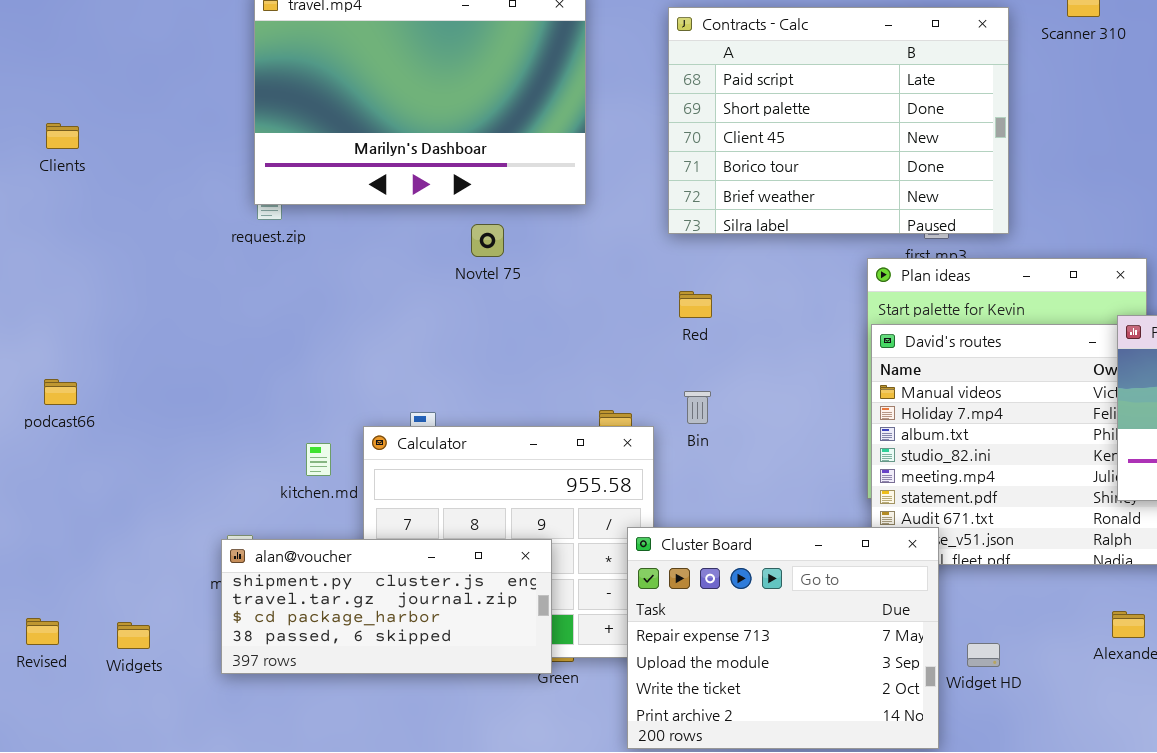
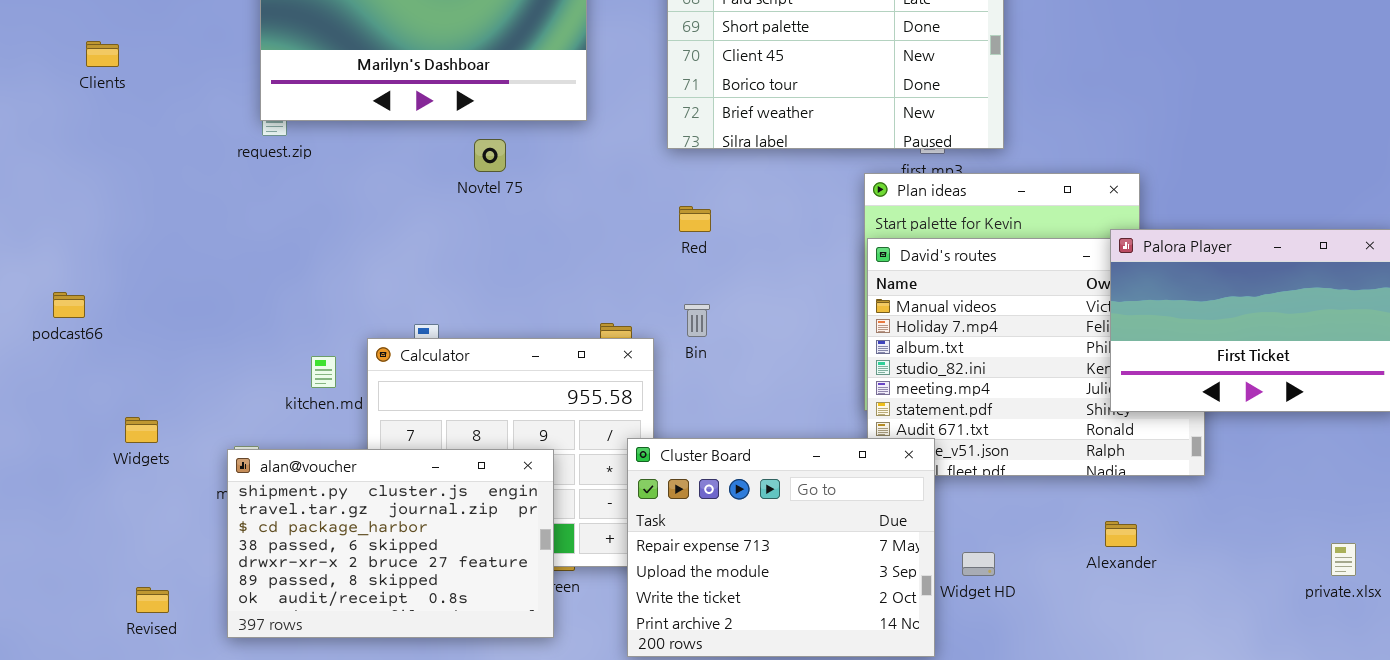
Clients: [46,123,79,149] -> [86,41,119,67], moved
alan@voucher: [221,539,552,674] -> [227,449,554,638], resized
Revised: [26,618,59,645] -> [136,587,169,613], moved
Widgets: [117,622,150,649] -> [125,417,158,443], moved

